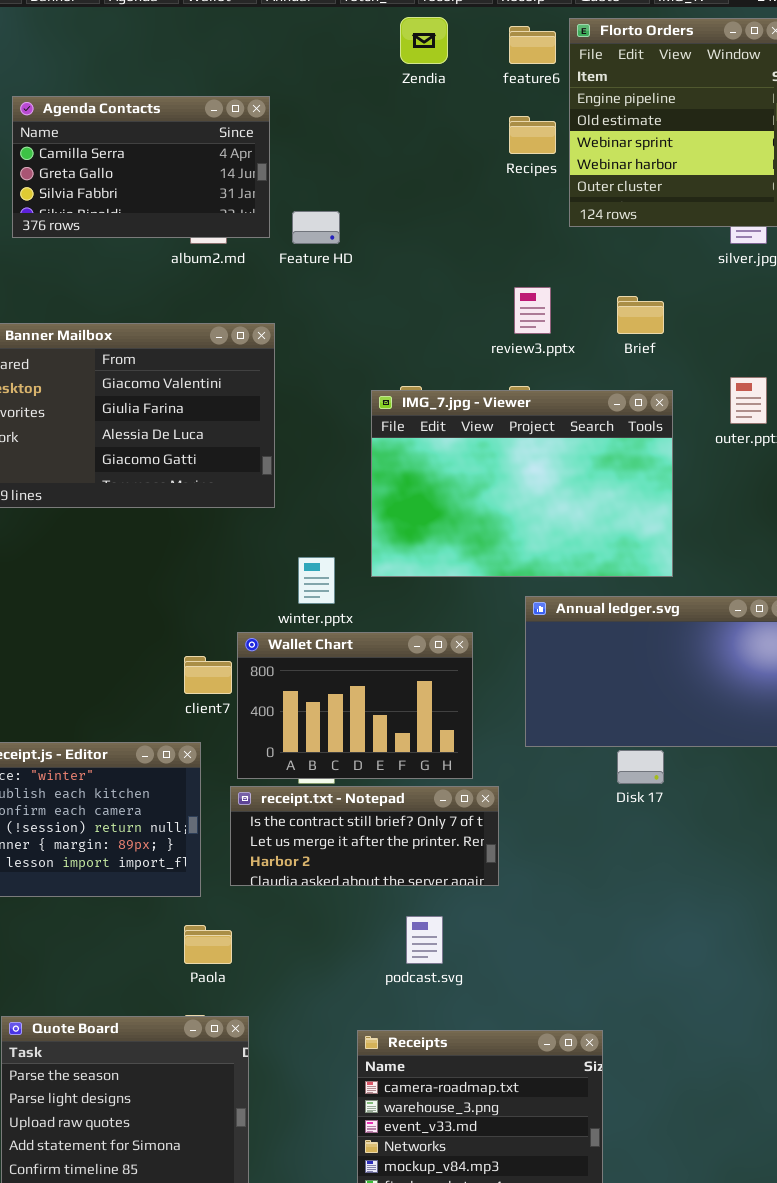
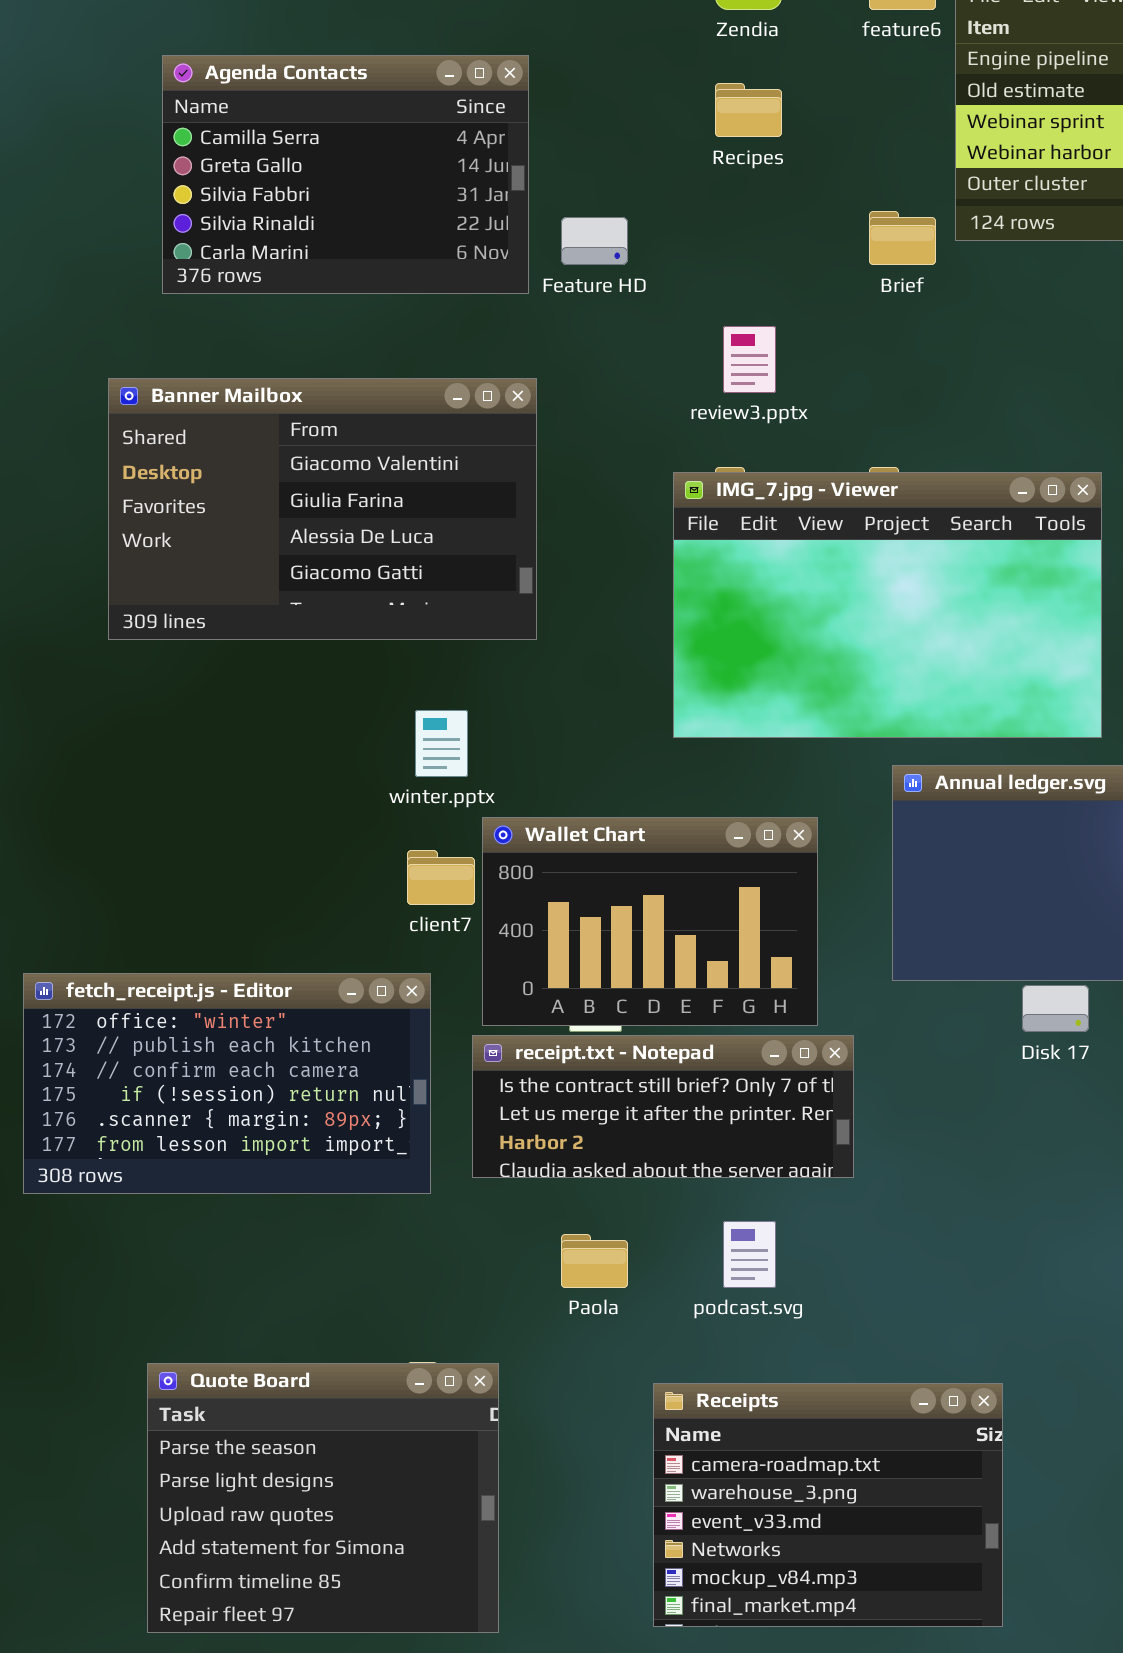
Agenda Contacts: [12,96,270,238] -> [162,55,529,294], resized
Recipes: [509,116,556,154] -> [715,83,782,137], moved
review3.pptx: [514,287,551,334] -> [723,326,776,393], moved
Brief: [617,296,664,334] -> [869,211,936,265], moved
winter.pptx: [298,557,335,604] -> [415,710,468,777], moved
Paola: [184,925,232,964] -> [561,1234,628,1288], moved

